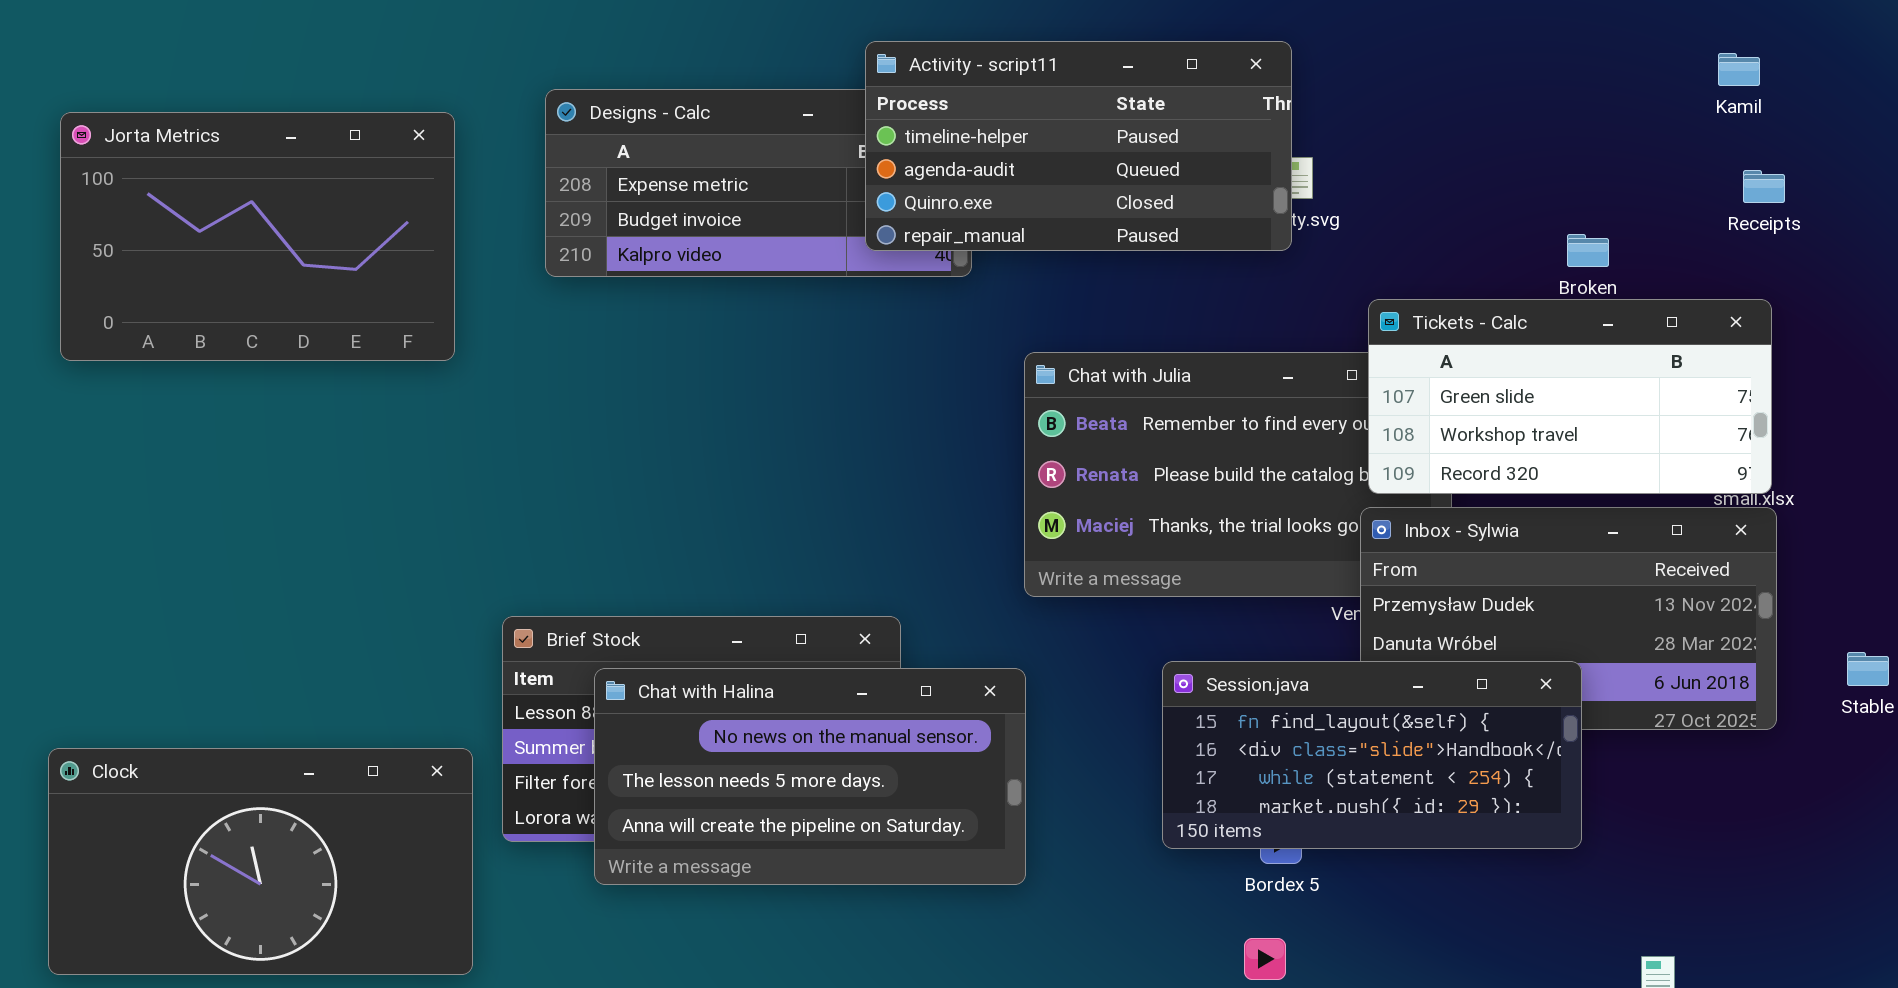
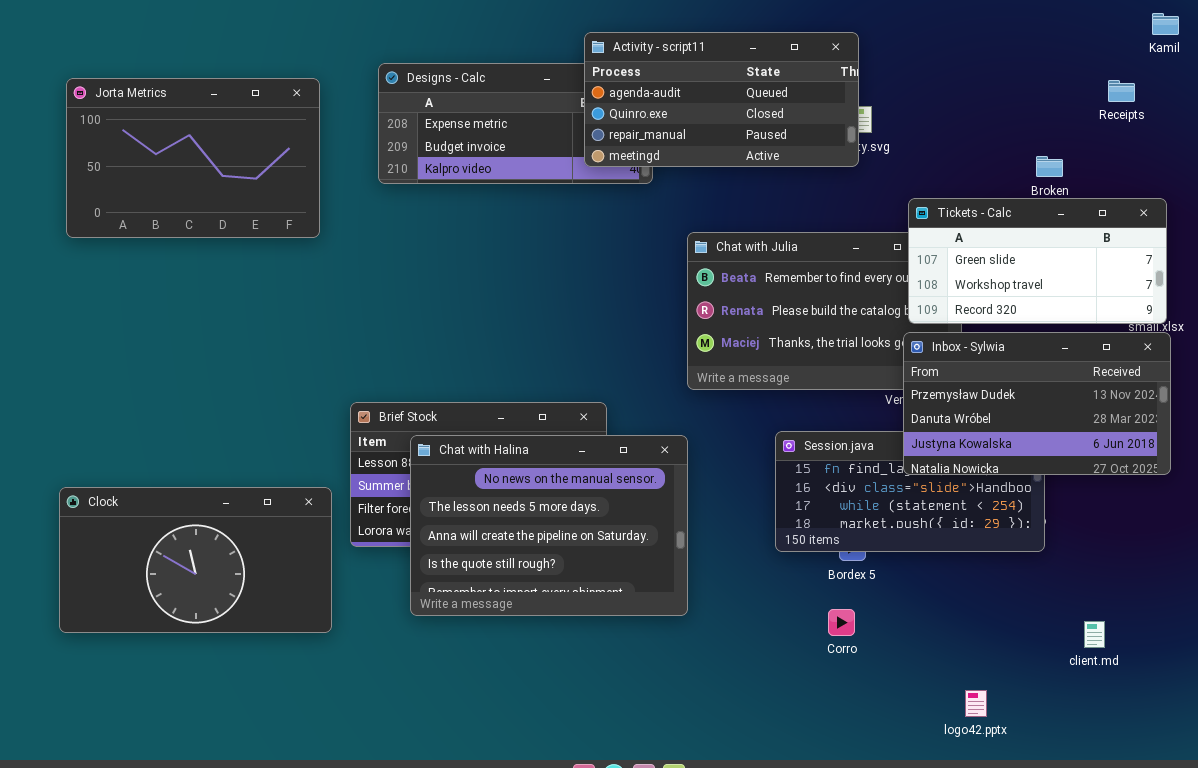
Activity - script11: [865,41,1292,251] -> [584,32,859,167], scrolled down 1 row
Kamil: [1718,53,1760,86] -> [1152,13,1179,35], moved
Receipts: [1743,170,1785,203] -> [1108,80,1135,102], moved
Inbox - Sylwia: [1360,507,1777,730] -> [903,332,1171,475], raised
Chat with Halina: [594,668,1026,885] -> [410,435,688,616], resized

